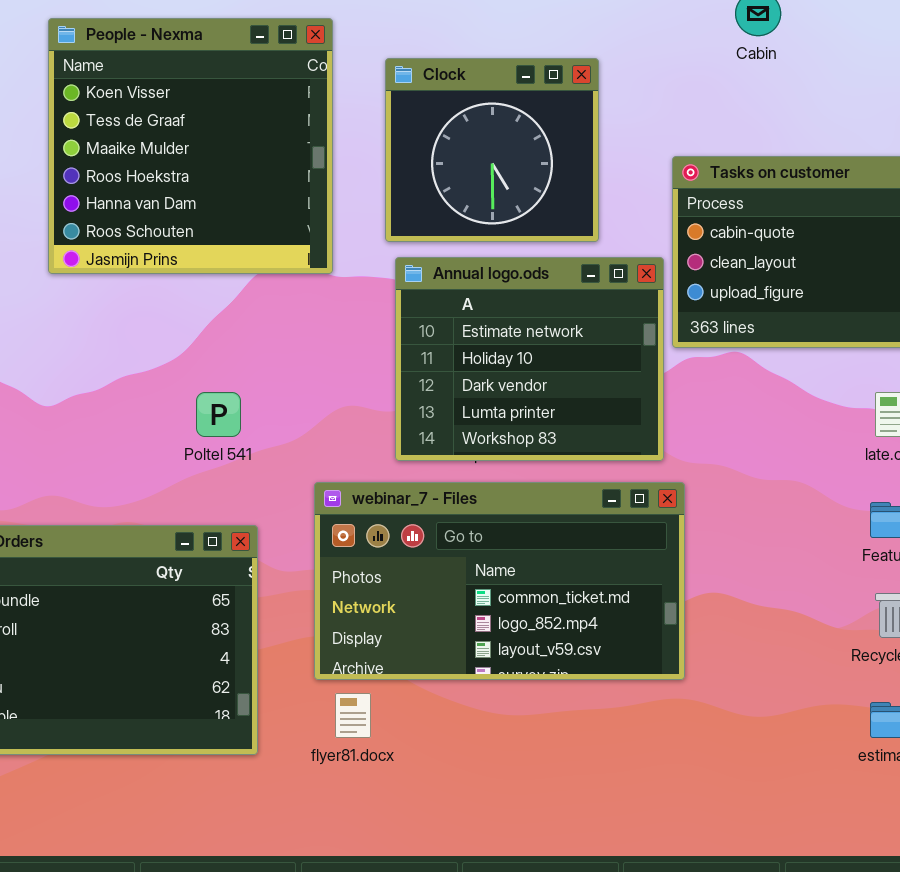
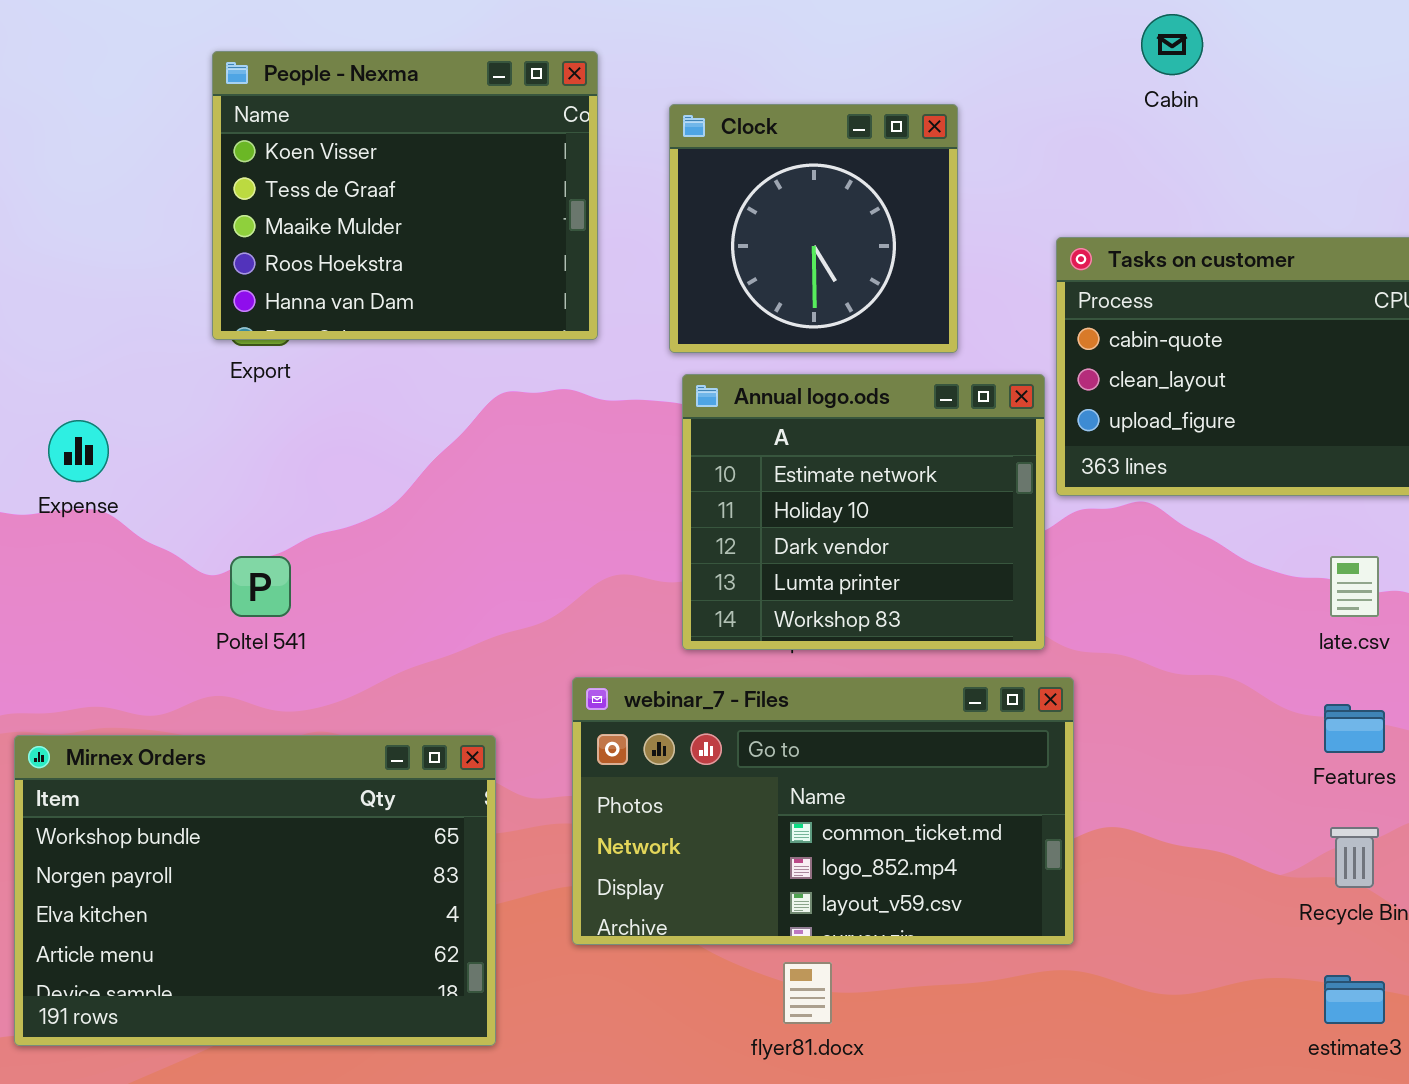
People - Nexma: [48,18,333,274] -> [212,51,598,340], resized
Poltel 541: [196,392,241,437] -> [230,556,291,617], moved
flyer81.docx: [335,693,371,738] -> [783,962,832,1024], moved

